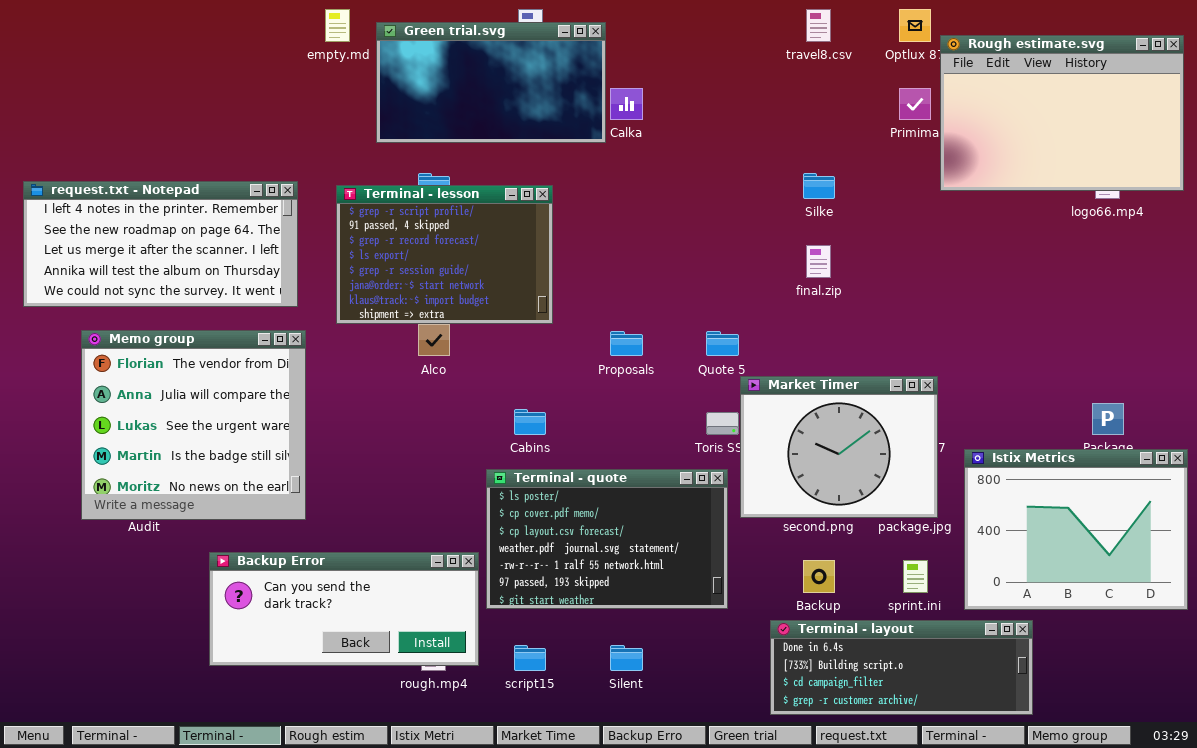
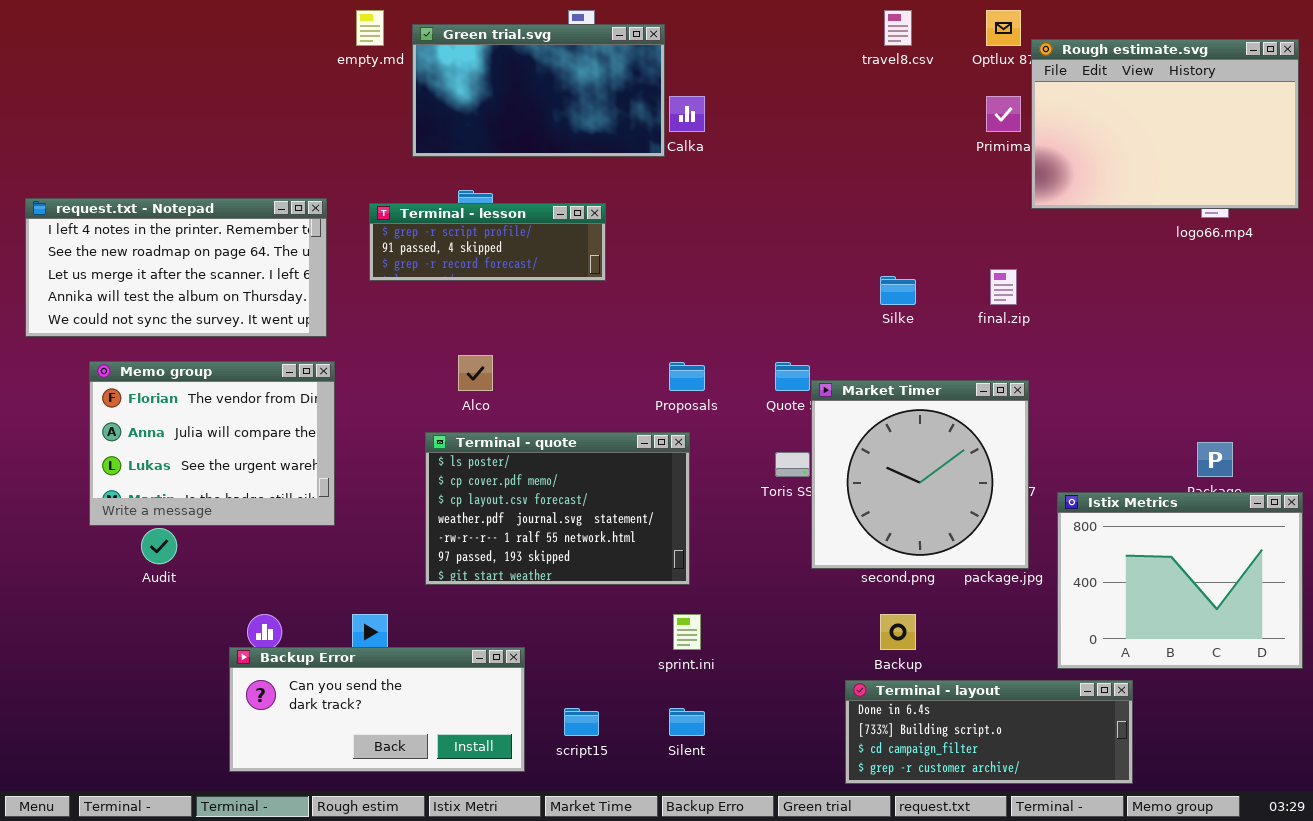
Silke: [803,173,835,199] -> [880,276,916,305], moved
Terminal - lesson: [336,185,553,324] -> [369,203,606,281], resized
final.zip: [806,245,831,278] -> [990,269,1017,305], moved
Memo group: [81,330,306,520] -> [89,361,335,526], resized
Market Timer: [740,376,938,518] -> [811,380,1029,569], resized
Terminal - quote: [486,469,728,609] -> [425,432,690,585], moved
Backup Error: [209,552,479,666] -> [229,647,525,772], moved
sprint.ini: [903,560,928,593] -> [673,614,701,650], moved

